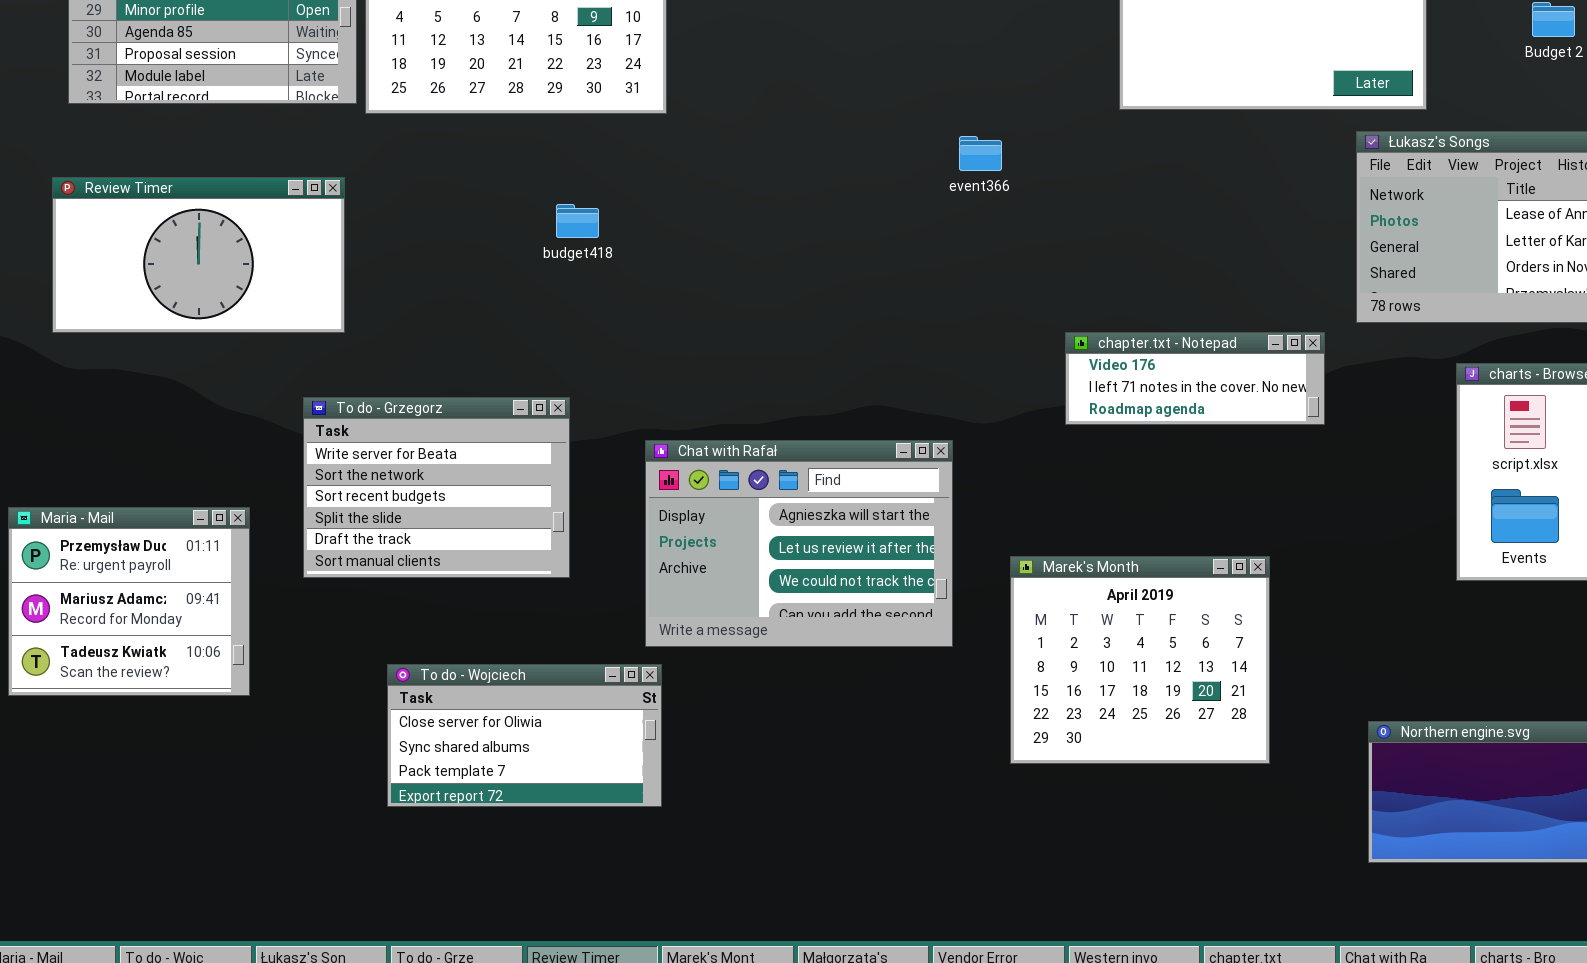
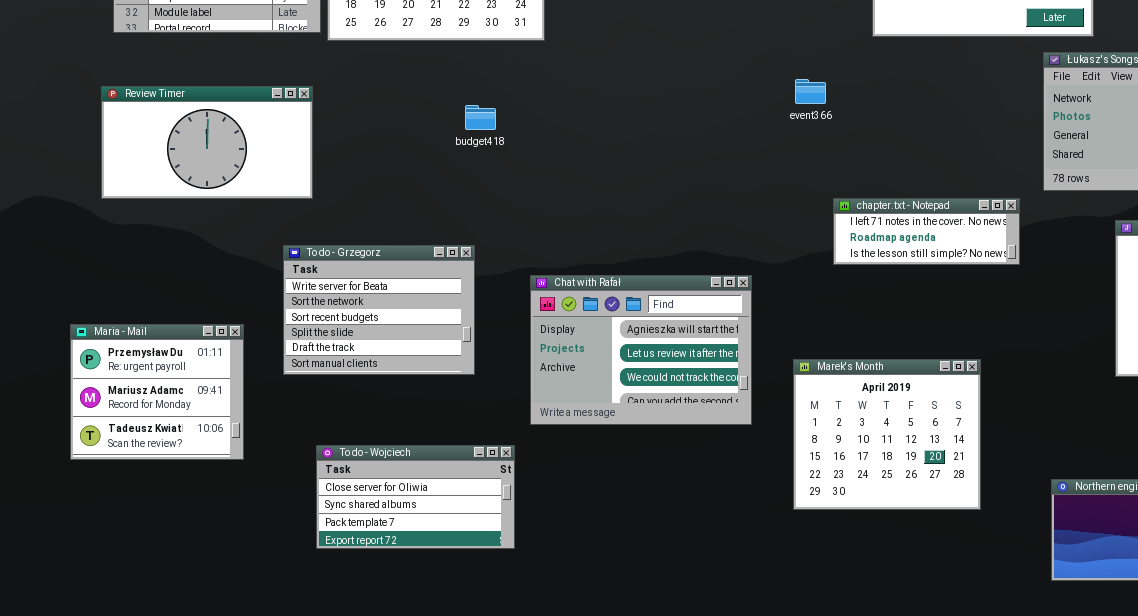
event366: [959,136,1002,171] -> [795,79,826,104], moved
chapter.txt - Notepad: [1065,332,1325,425] -> [833,198,1020,265], scrolled down 1 row
To do - Wojciech: [387,664,662,807] -> [316,445,515,549], moved

